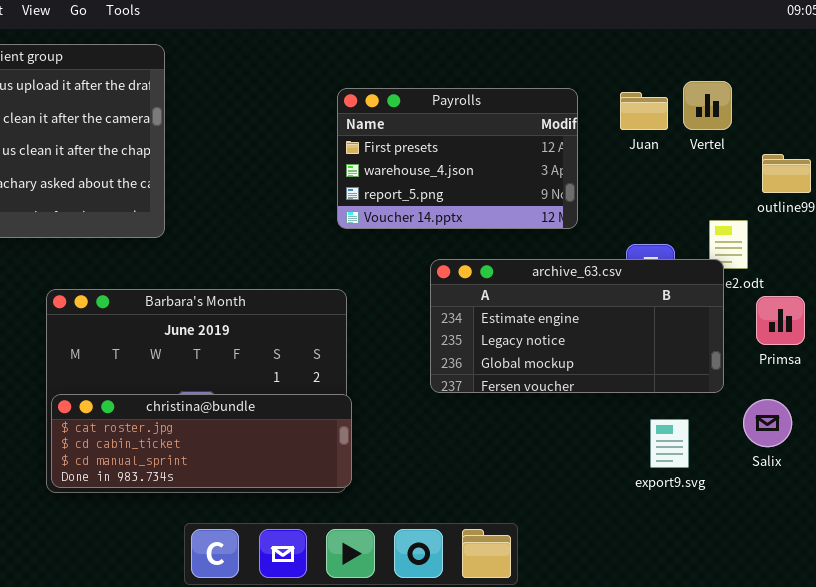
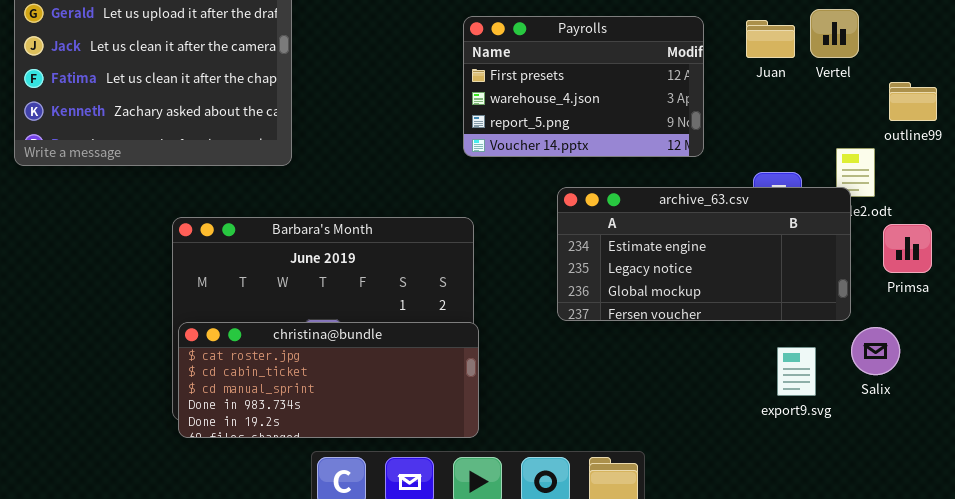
christina@bundle: [51,394,352,488] -> [178,322,479,438], resized
Salix: [743,399,792,447] -> [851,327,900,375], moved

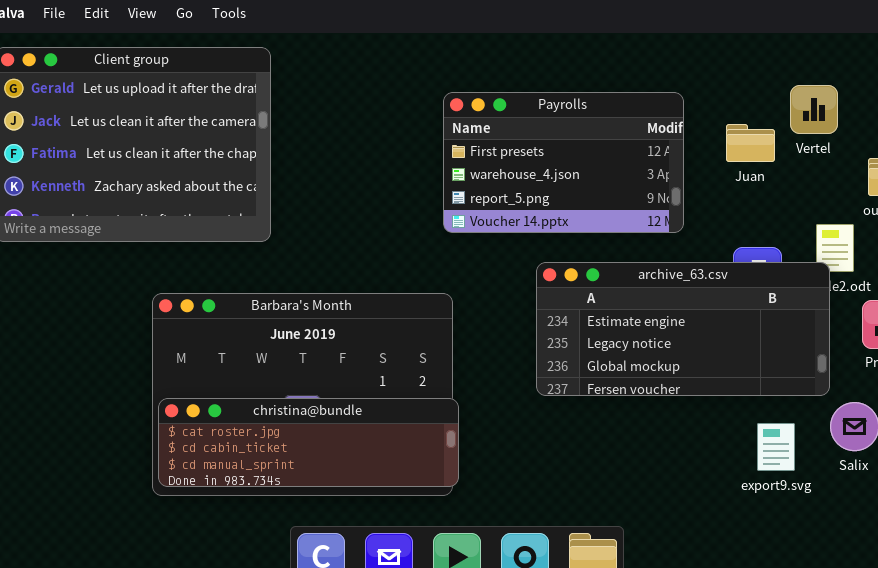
Juan: [746,20,795,58] -> [726,124,775,162], moved
christina@bundle: [178,322,479,438] -> [158,398,459,487], resized

